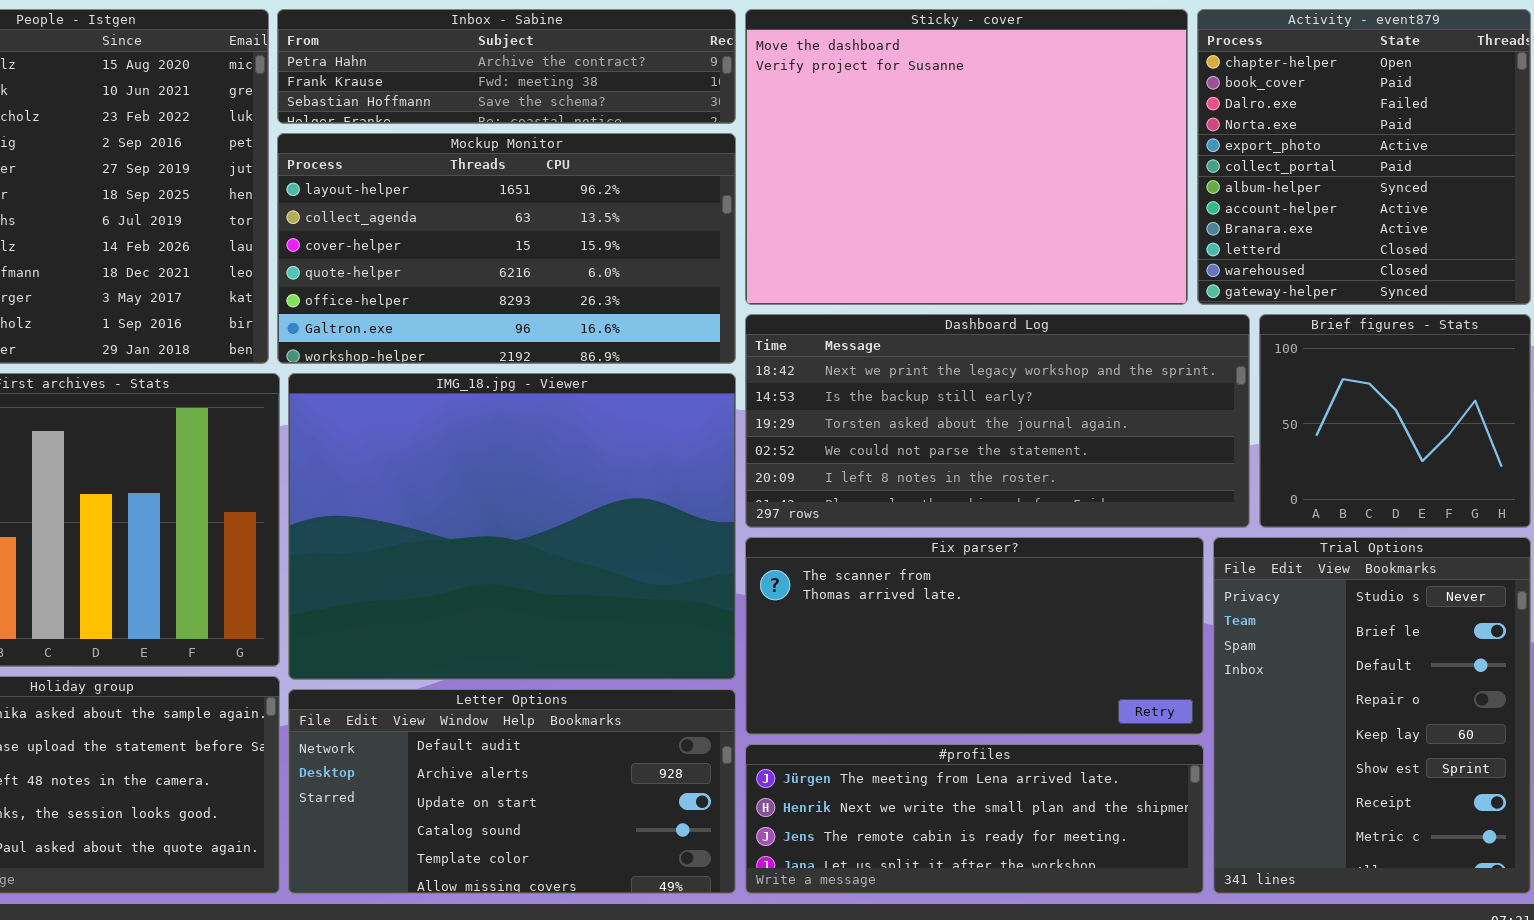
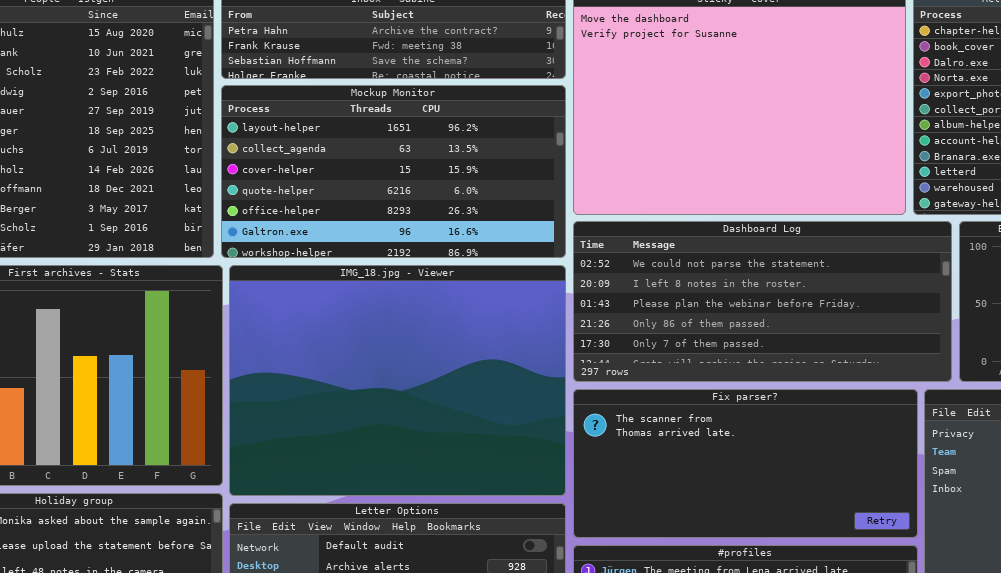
Dashboard Log: [745,314,1250,528] -> [573,221,952,382], scrolled down 3 rows

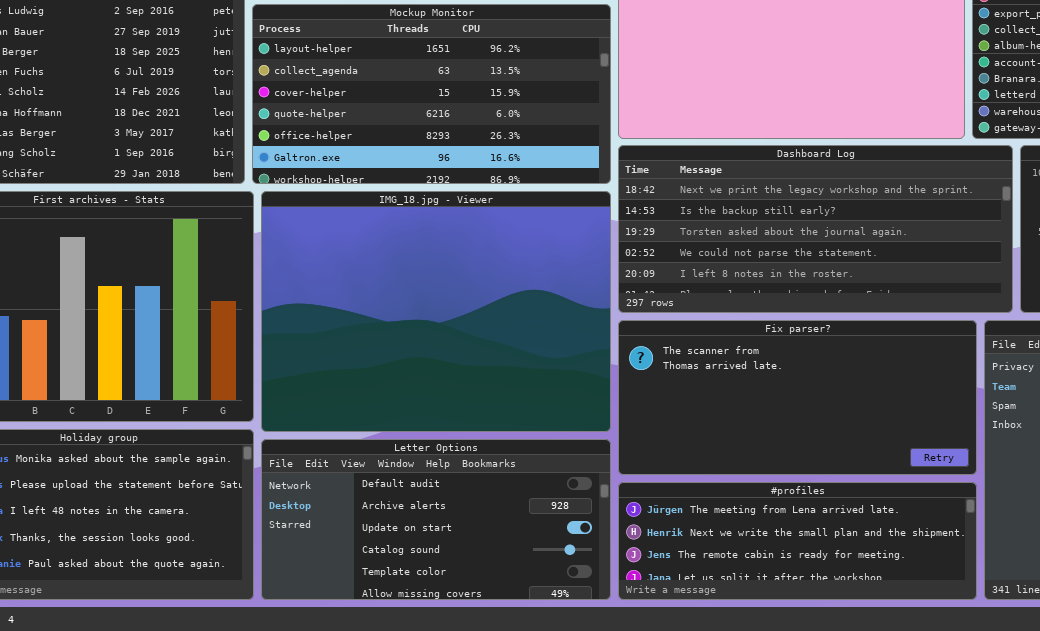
Dashboard Log: [573,221,952,382] -> [618,145,1013,313], scrolled up 3 rows

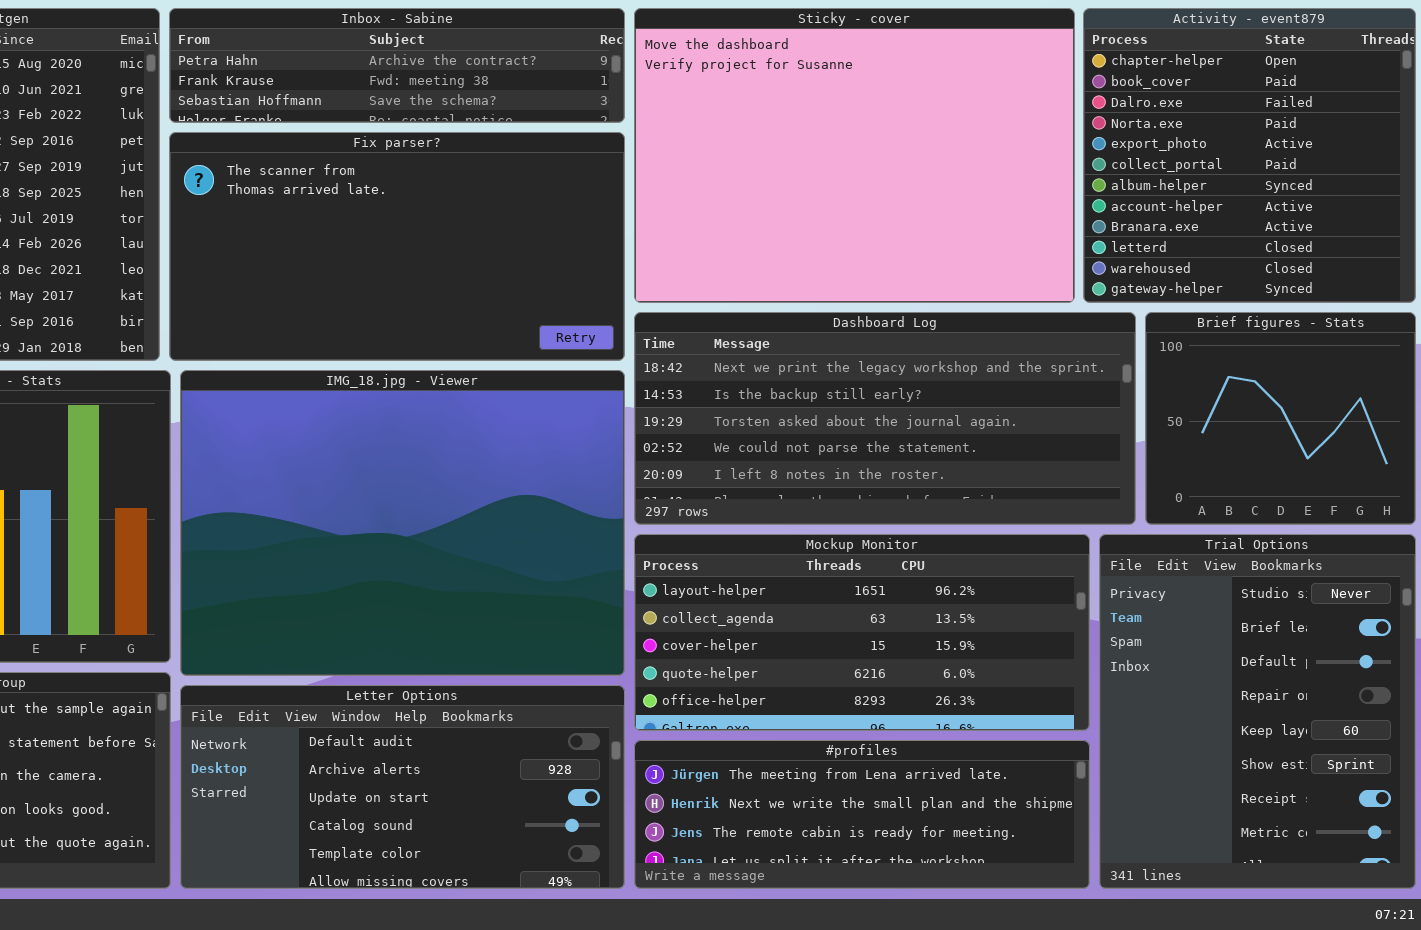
Mockup Monitor: [252,4,611,184] -> [634,534,1090,731], moved, resized
Fix parser?: [618,320,977,475] -> [169,132,625,361], moved, resized

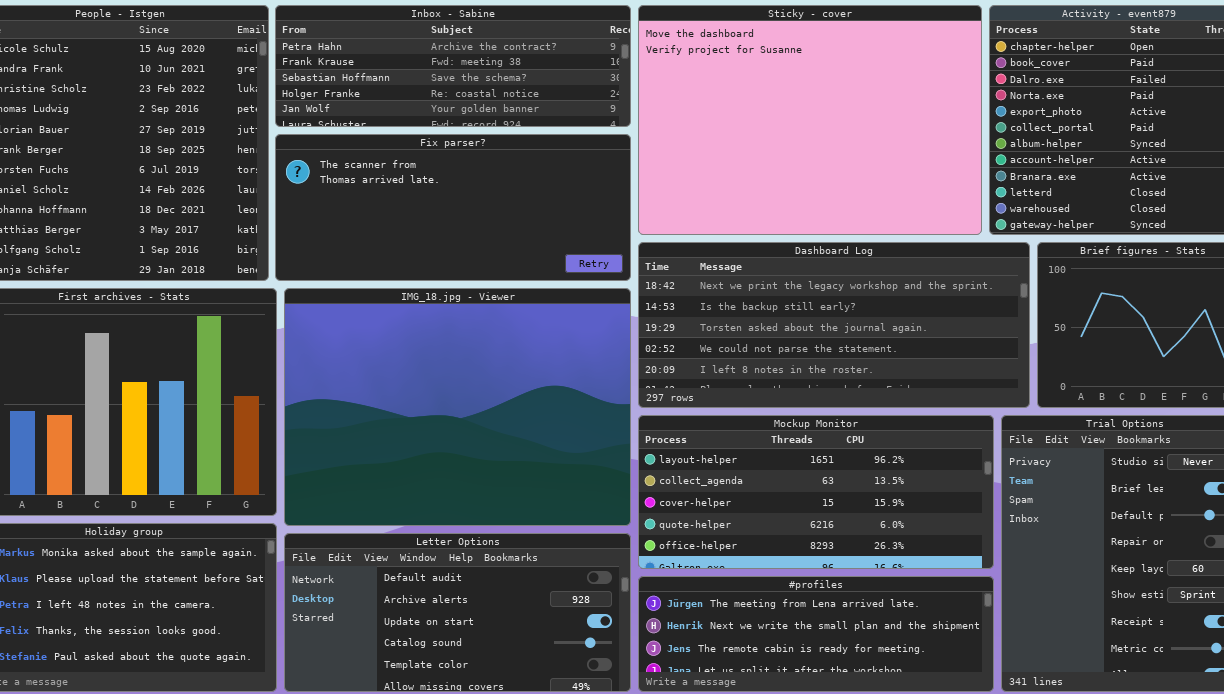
Inbox - Sabine: [169,8,625,123] -> [275,5,631,127], resized
Fix parser?: [169,132,625,361] -> [275,134,631,281], resized

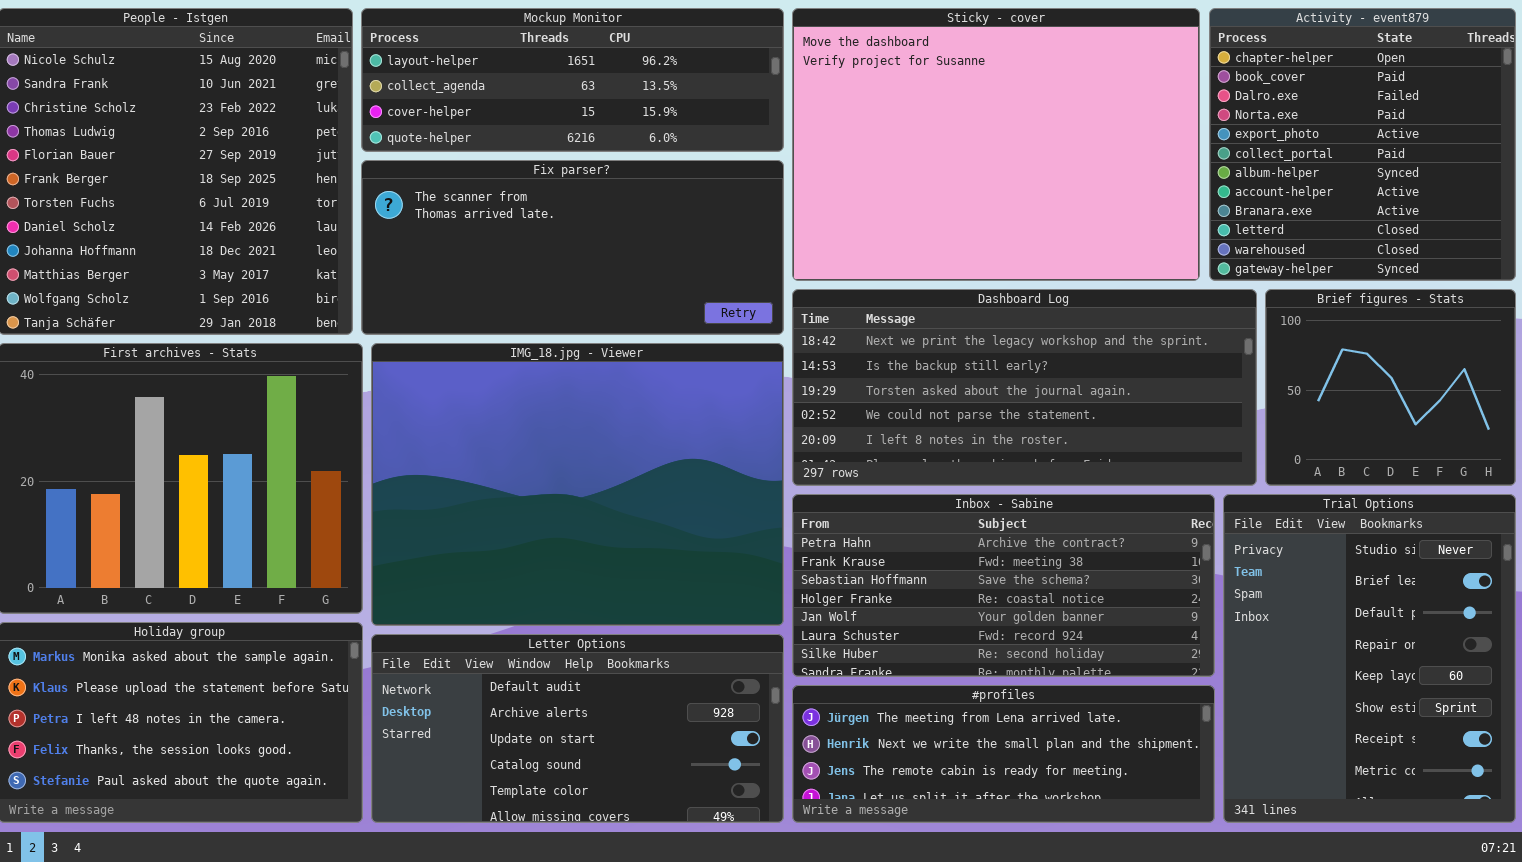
Inbox - Sabine: [275,5,631,127] -> [792,494,1215,677], moved, resized
Mockup Monitor: [638,415,994,569] -> [361,8,784,152], moved, resized

